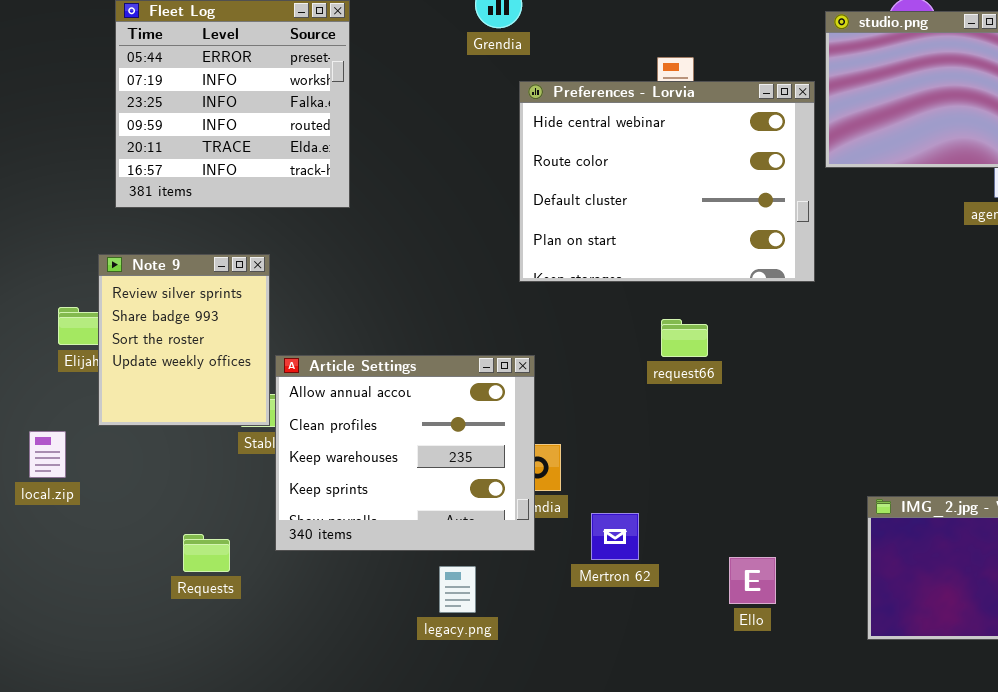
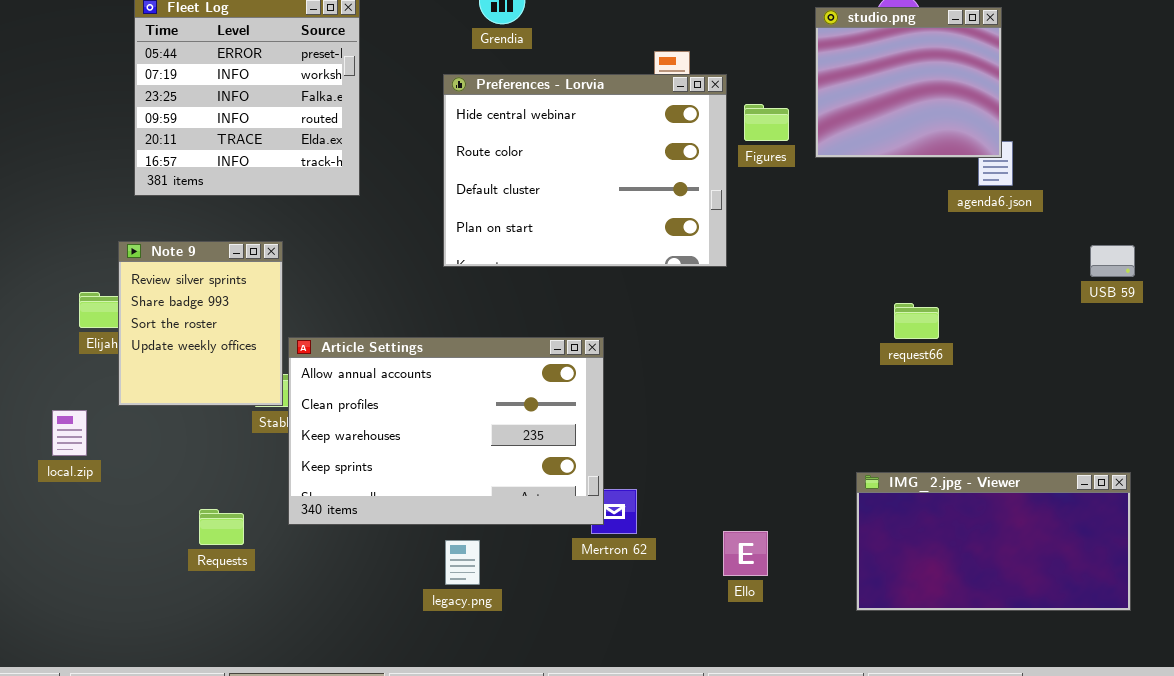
Preferences - Lorvia: [519,81,815,282] -> [443,74,727,267], moved
request66: [661,319,708,357] -> [894,303,939,339], moved
Article Settings: [275,355,535,551] -> [288,337,604,525], resized

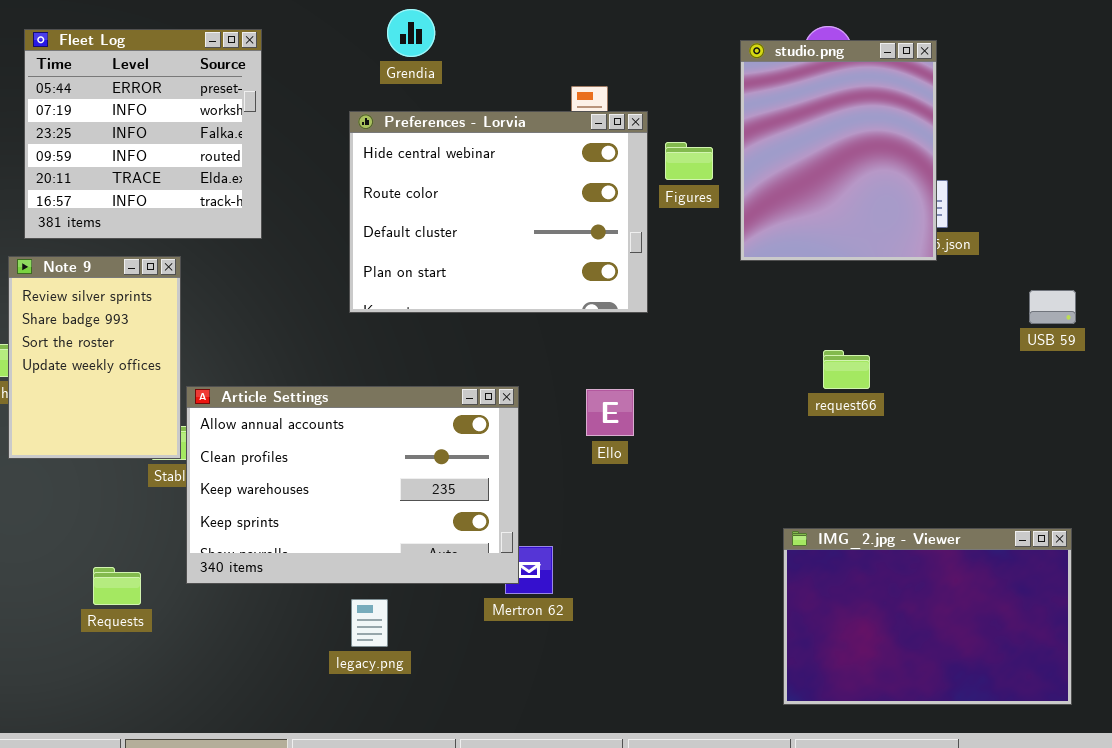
studio.png: [815,7,1002,158] -> [740,40,937,261], resized
Note 9: [118,241,283,406] -> [8,256,181,459], resized
IMG_2.jpg - Viewer: [856,472,1131,611] -> [783,528,1072,705], resized
Ello: [723,531,768,576] -> [586,389,634,436], moved

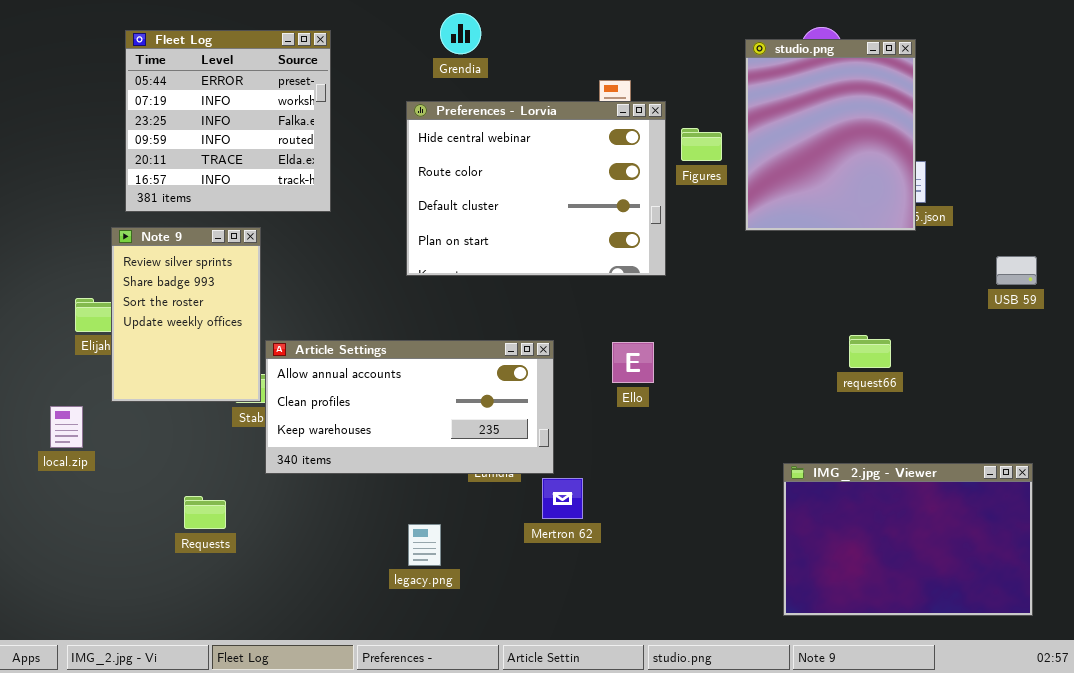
request66: [823,350,870,389] -> [849,335,891,368], moved
Article Settings: [186,386,519,584] -> [265,340,554,474], resized

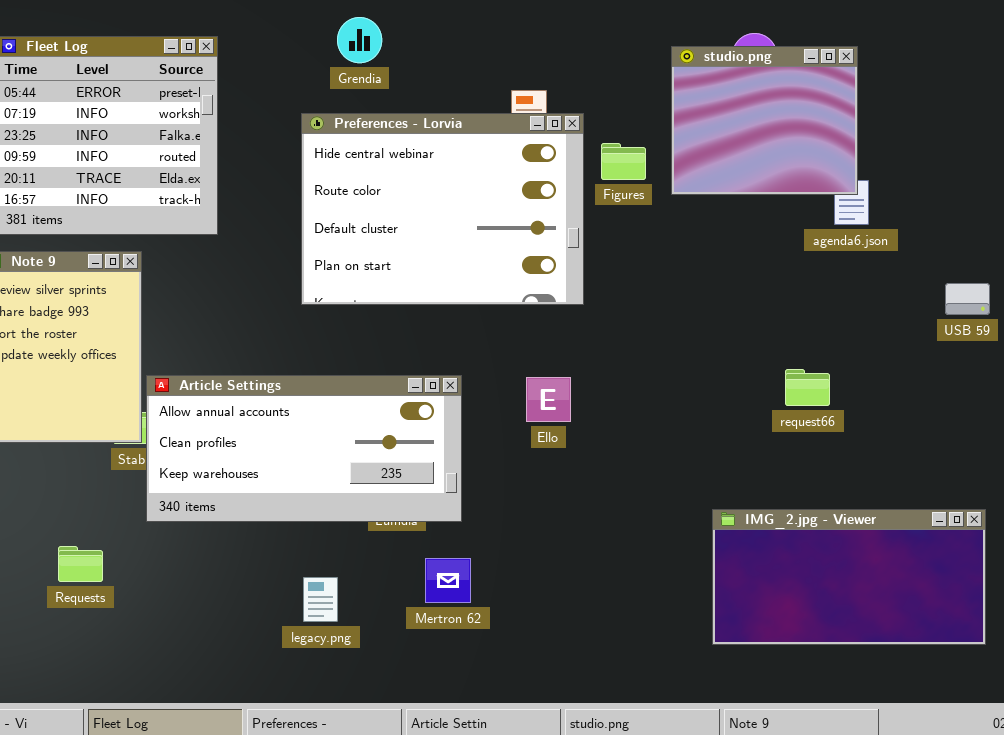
studio.png: [745,39,916,231] -> [671,46,858,195], resized
IMG_2.jpg - Viewer: [783,463,1033,616] -> [712,509,986,645], resized
Mertron 62: [542,478,583,519] -> [425,558,471,603], moved

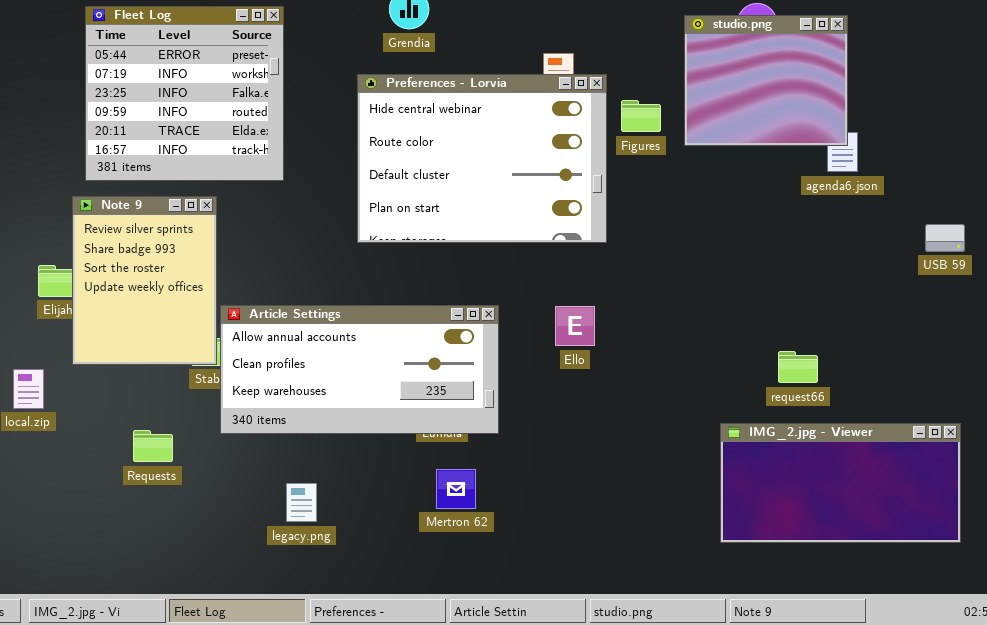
request66: [785,369,830,406] -> [778,351,818,383], moved
Requests: [58,546,103,582] -> [133,430,173,462], moved
Mertron 62: [425,558,471,603] -> [436,469,476,509], moved
legacy.png: [303,577,338,622] -> [286,483,317,522], moved

